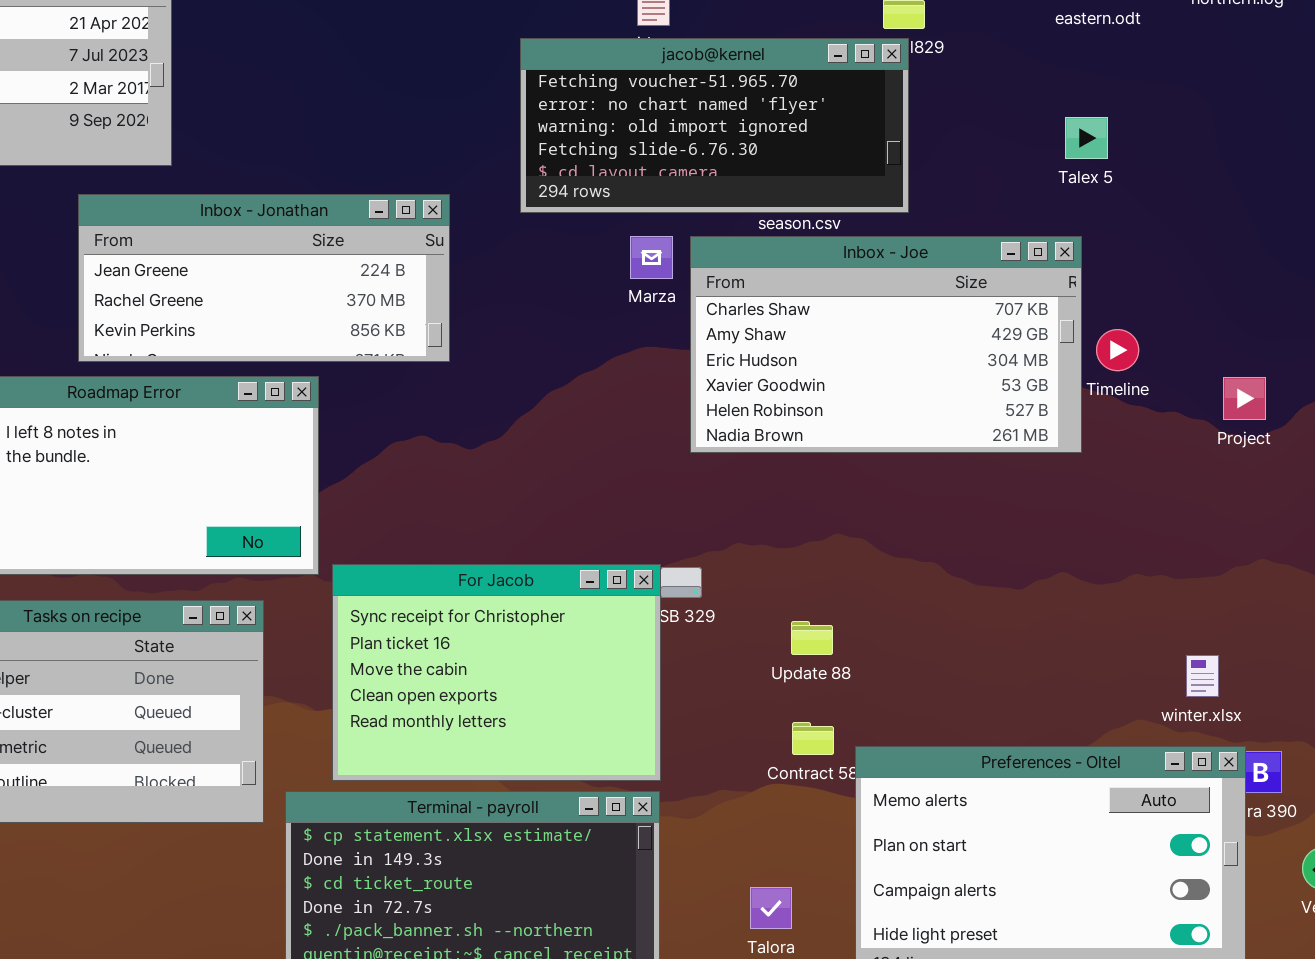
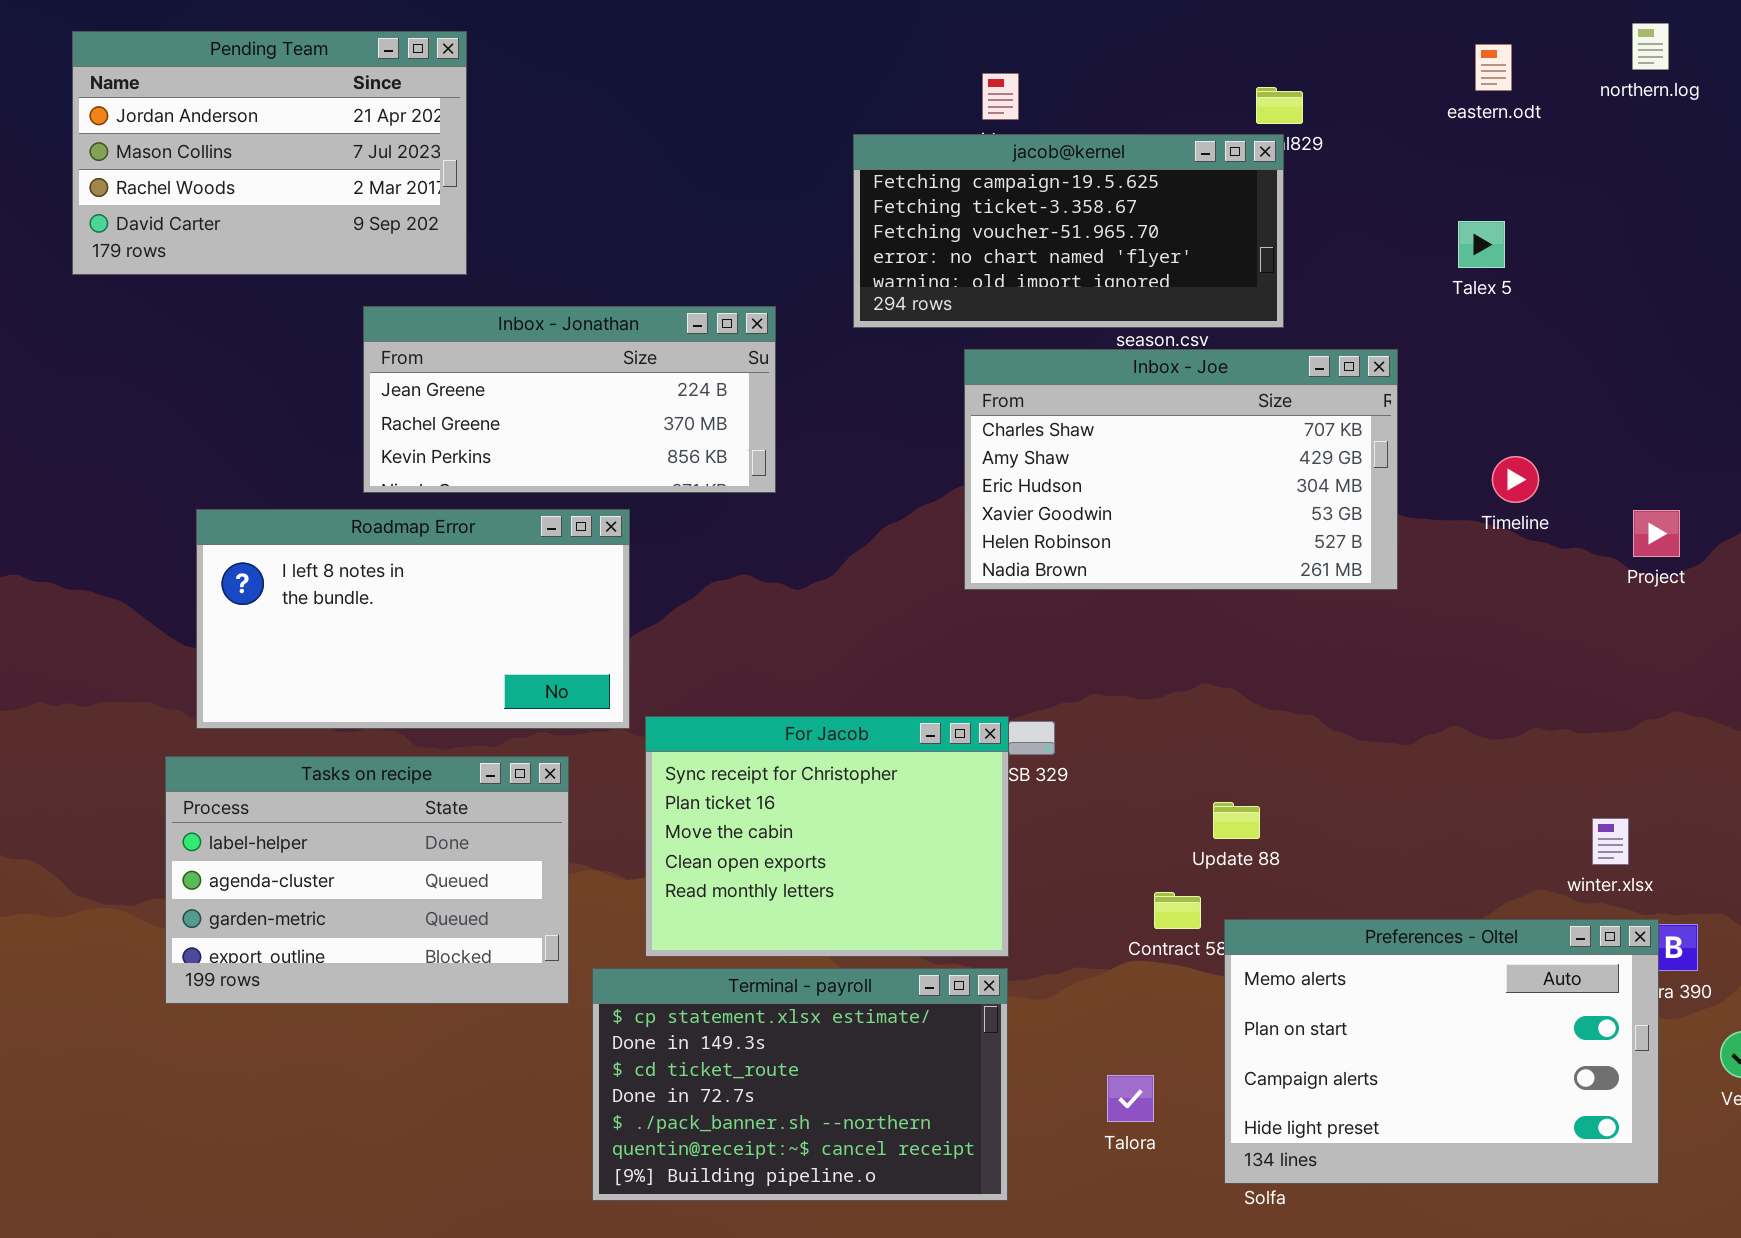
jacob@kernel: [520,38,909,213] -> [853,134,1284,328], scrolled up 2 rows
Inbox - Joe: [690,236,1082,453] -> [964,349,1398,590], moved
Update 88: [791,621,833,655] -> [1213,802,1260,839], moved

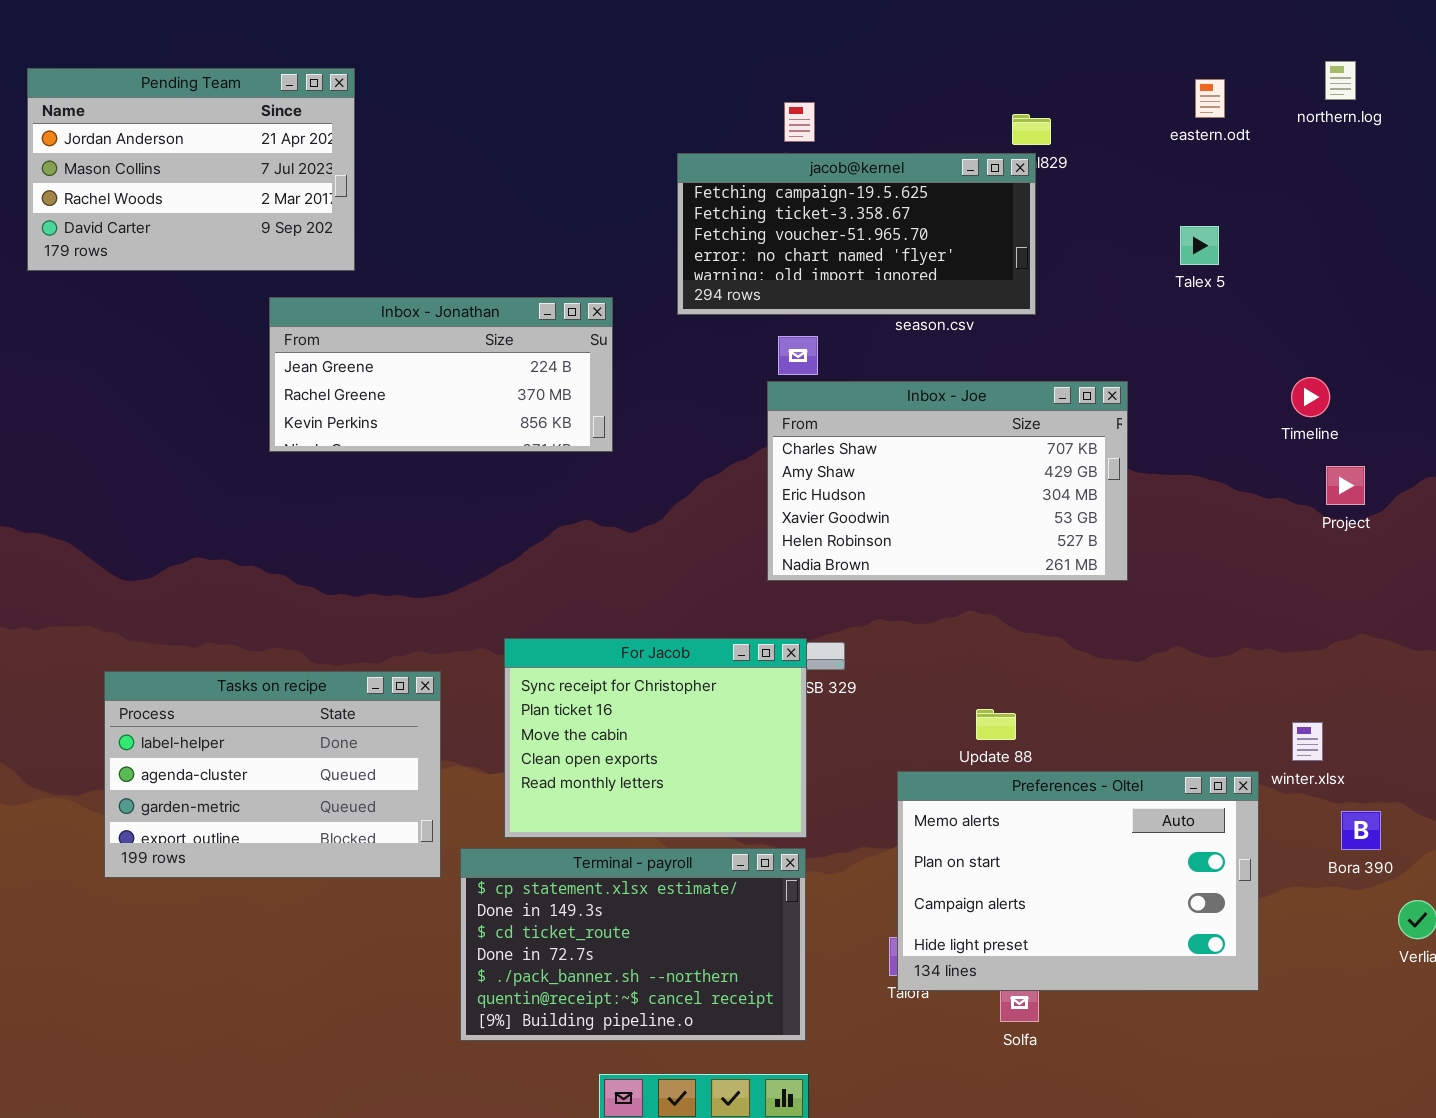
Inbox - Joe: [964,349,1398,590] -> [767,381,1128,581], moved
Timeline: [1492,456,1539,503] -> [1291,377,1330,417], moved
Roadmap Error: [196,509,630,729] -> none, closed
Preferences - Oltel: [1224,919,1659,1184] -> [897,771,1259,991], moved

